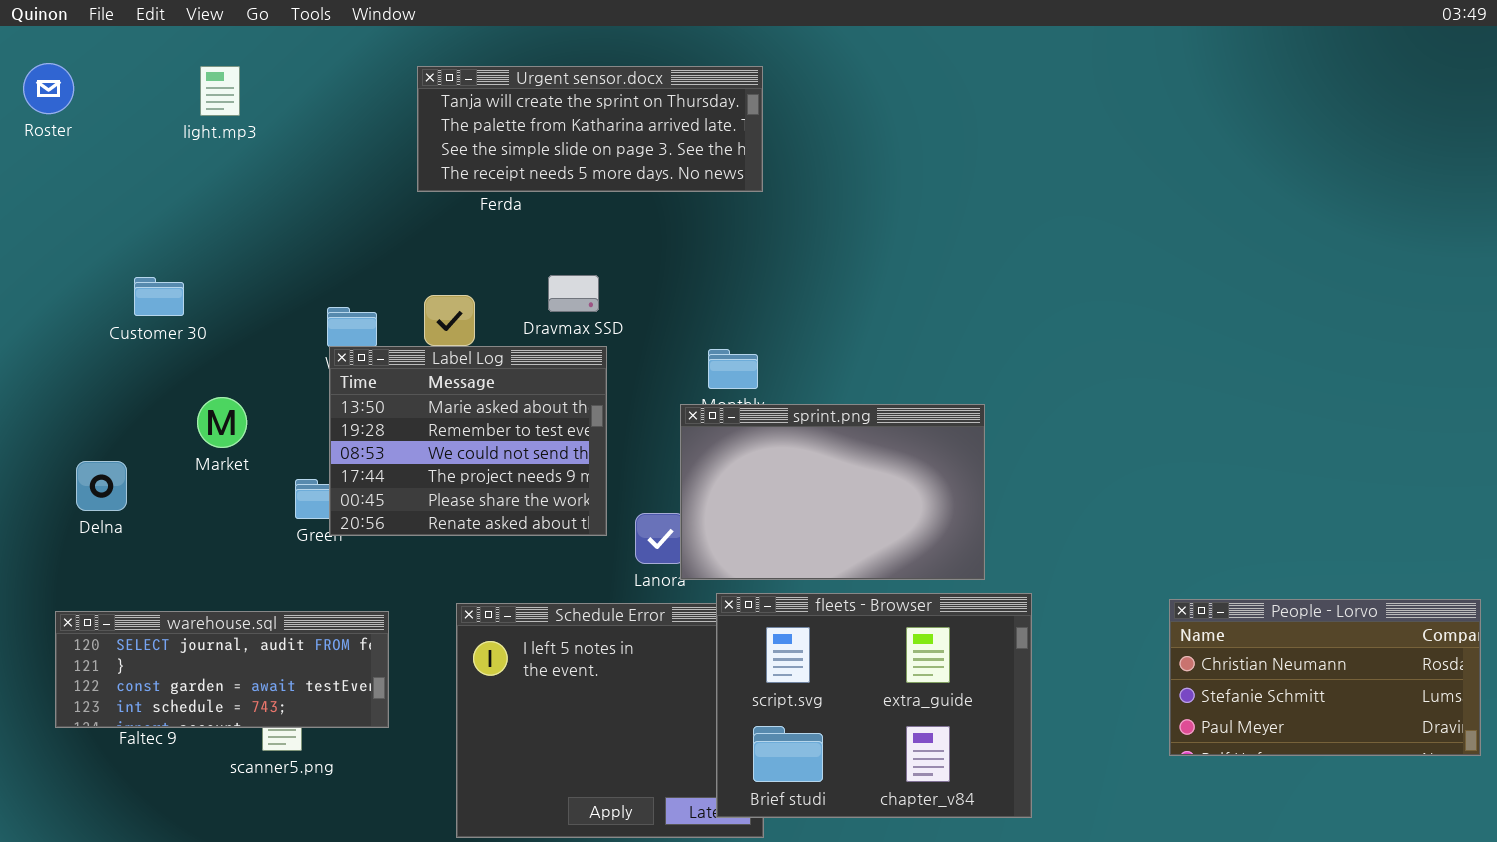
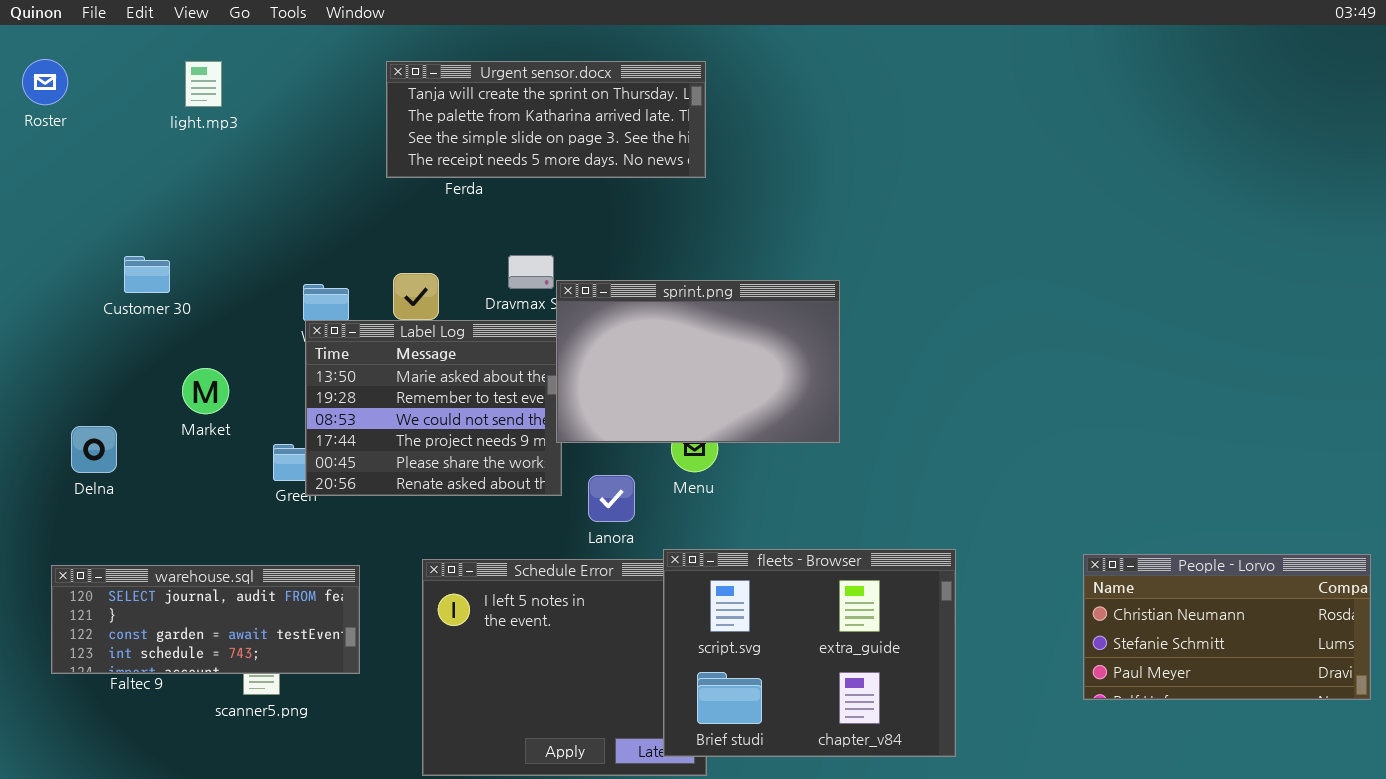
sprint.png: [680,404,985,580] -> [556,280,840,443], moved

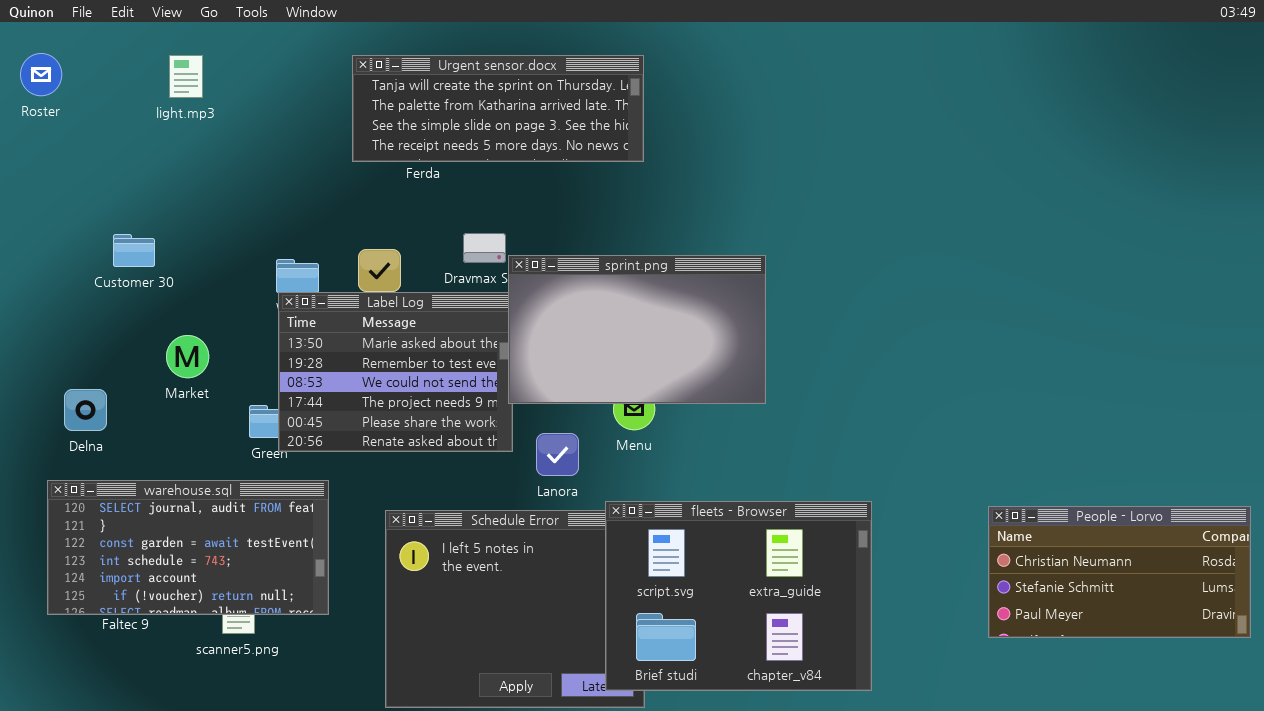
warehouse.sql: [51,565,360,674] -> [47,480,329,615], resized

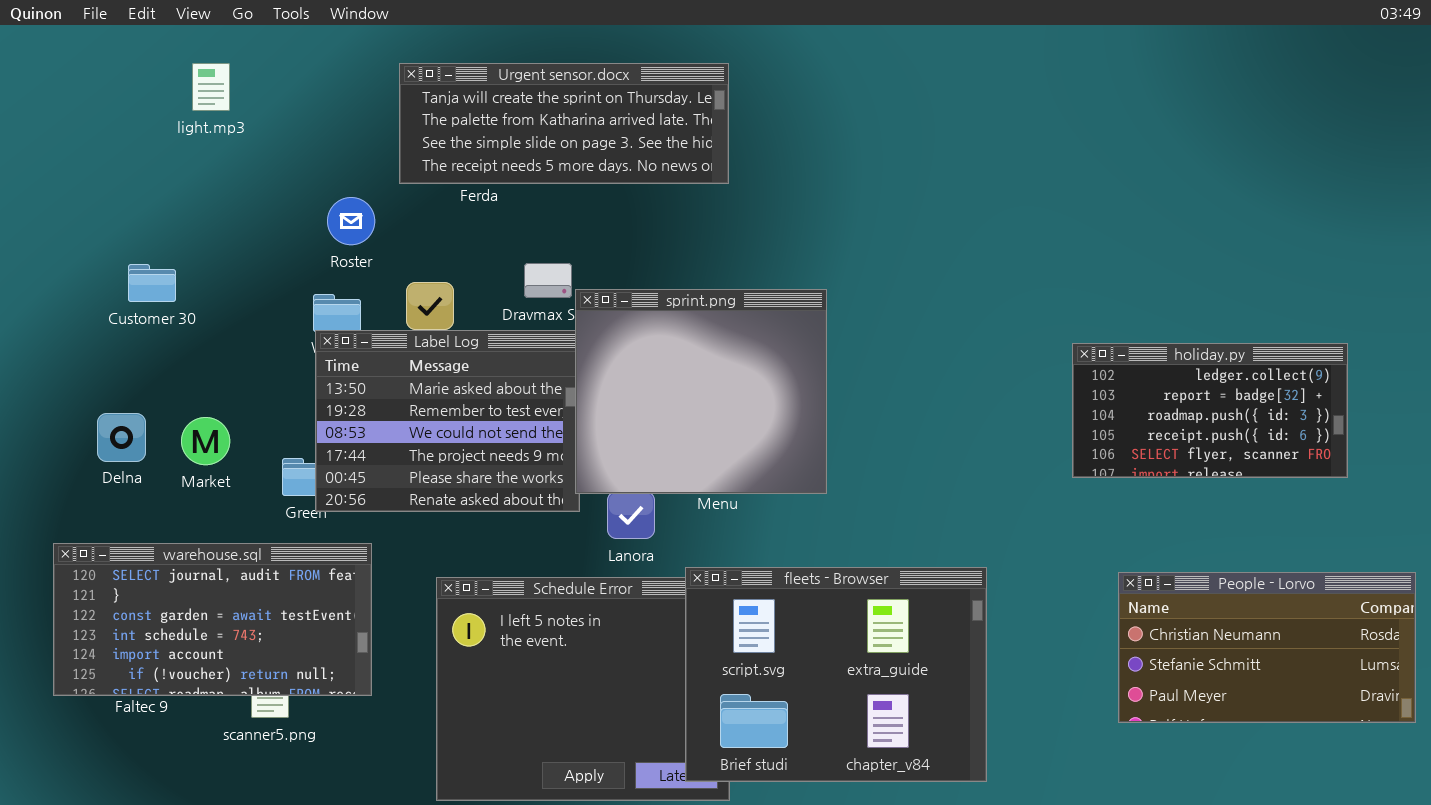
Roster: [20,53,62,96] -> [327,197,375,245], moved
sprint.png: [508,255,766,404] -> [575,289,827,494], resized
holiday.py: none -> [1072,343,1348,478], opened
Market: [166,335,209,378] -> [181,417,230,465], moved
Delna: [64,389,107,431] -> [97,413,146,462], moved

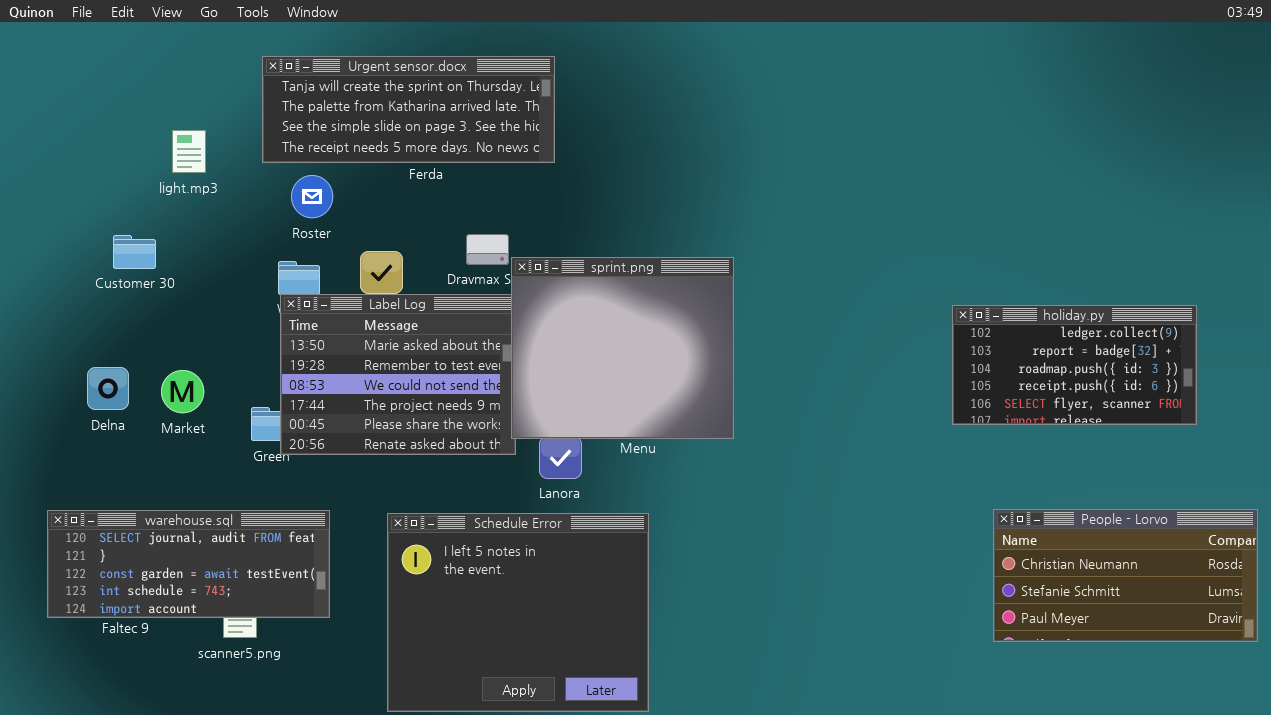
light.mp3: [192,63,230,111] -> [172,130,206,173], moved
Urgent sensor.docx: [399,63,729,184] -> [262,56,555,163], moved
warehouse.sql: [53,543,372,696] -> [47,510,330,618], resized
fleets - Browser: [685,567,987,782] -> none, closed

